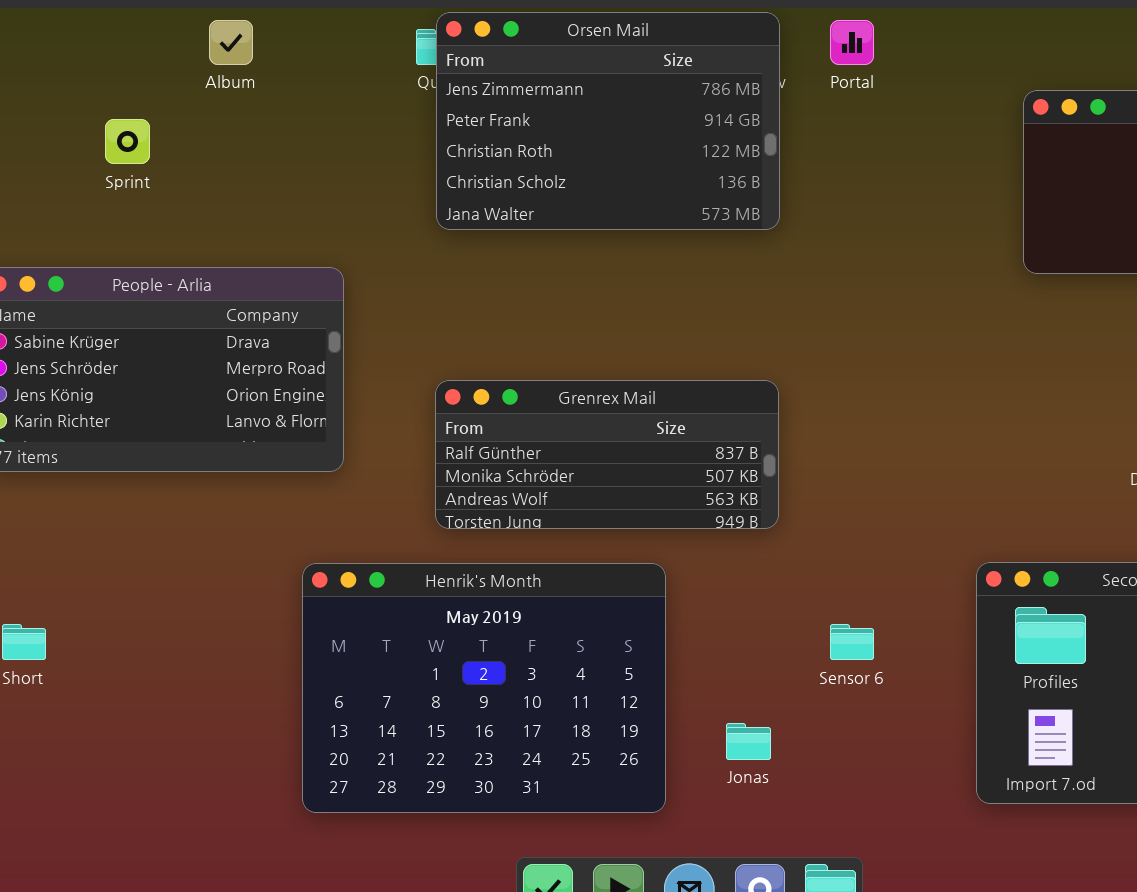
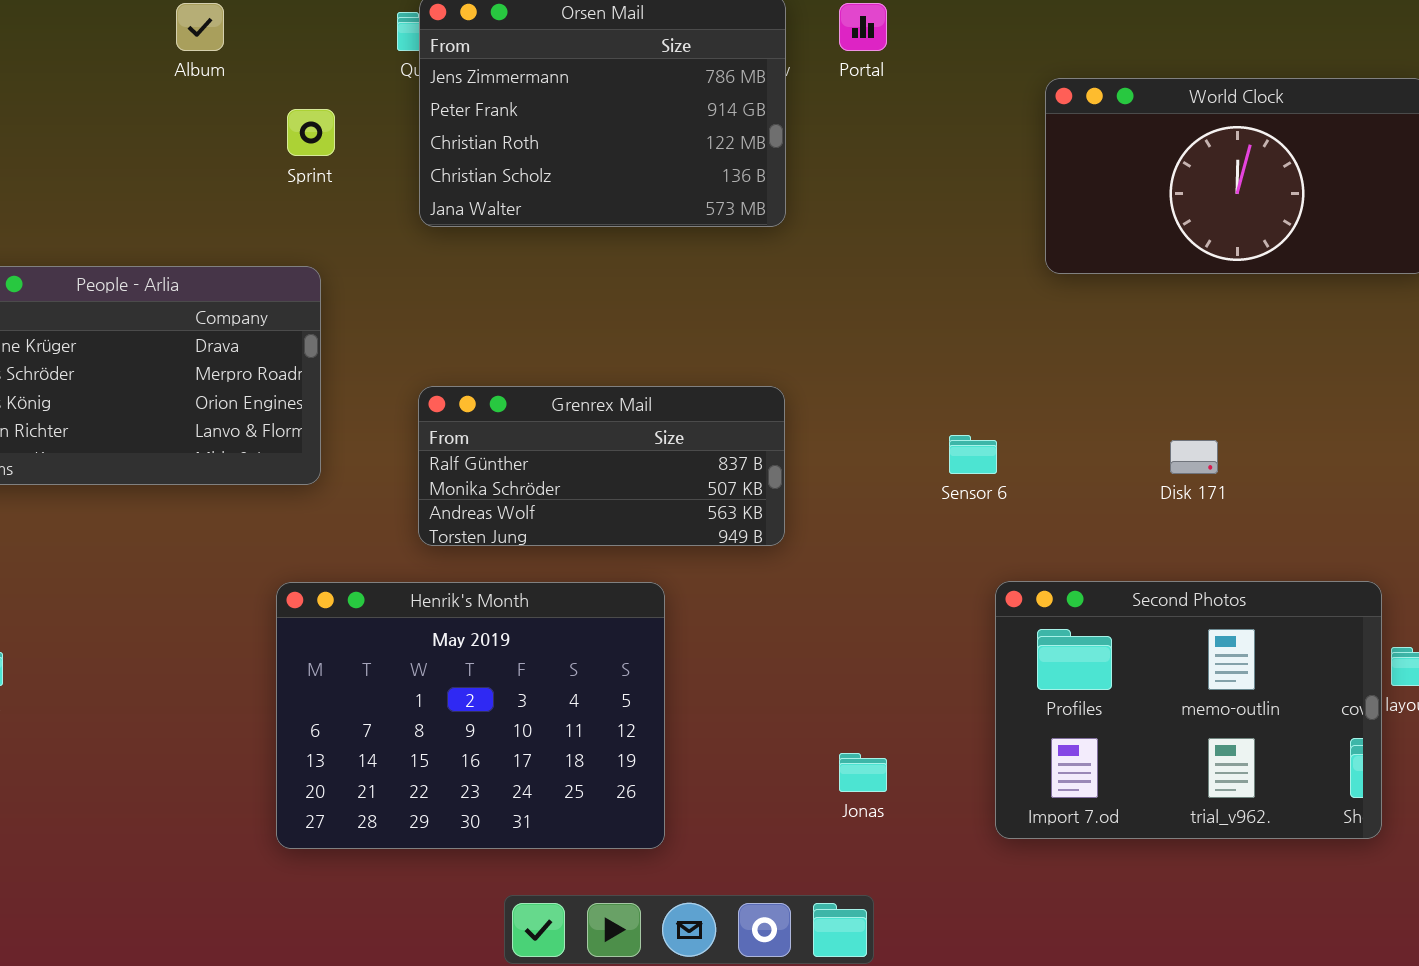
Sprint: [105,119,150,164] -> [287,109,335,156], moved
Sensor 6: [830,624,874,660] -> [949,435,997,474], moved
Jonas: [726,723,771,760] -> [839,753,887,792], moved

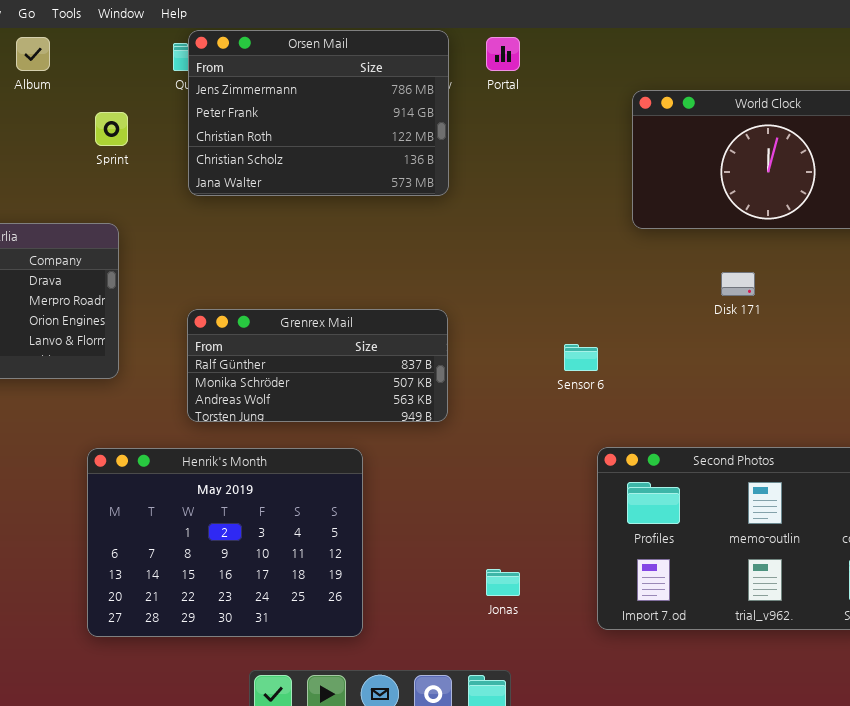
Disk 171: [1170,440,1218,474] -> [721,272,755,296], moved

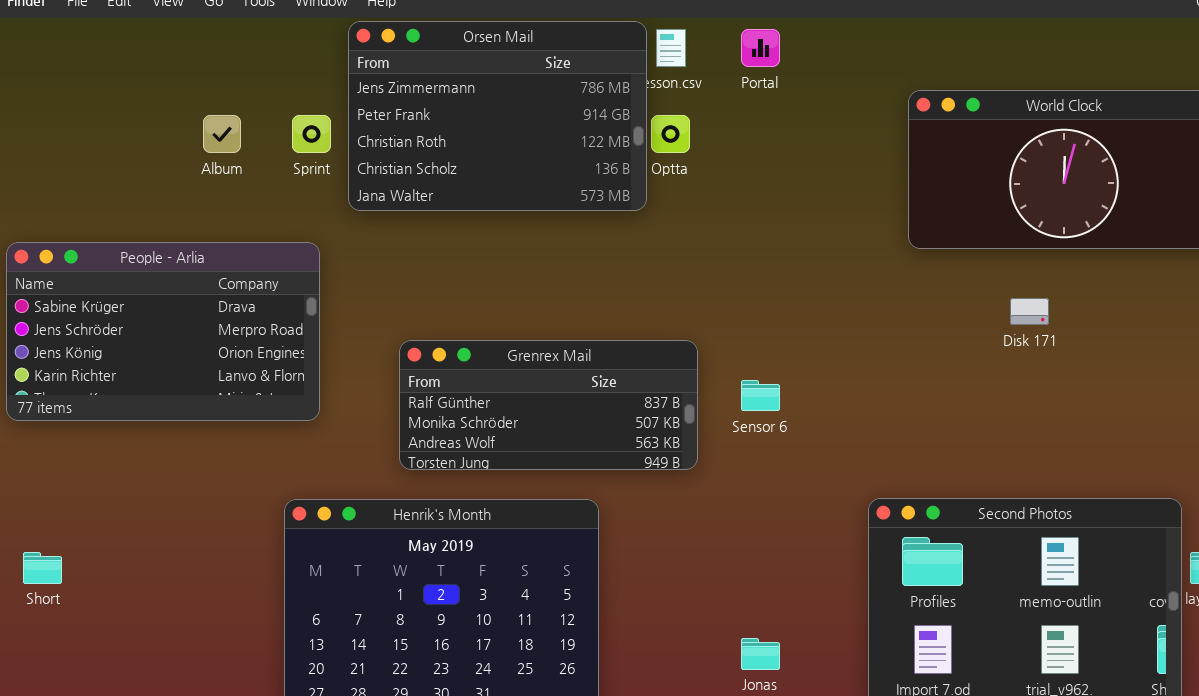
Orsen Mail: [188,30,449,196] -> [348,21,647,211], moved
Album: [16,37,50,71] -> [203,115,241,153], moved
Sensor 6: [564,344,598,371] -> [741,380,780,411], moved

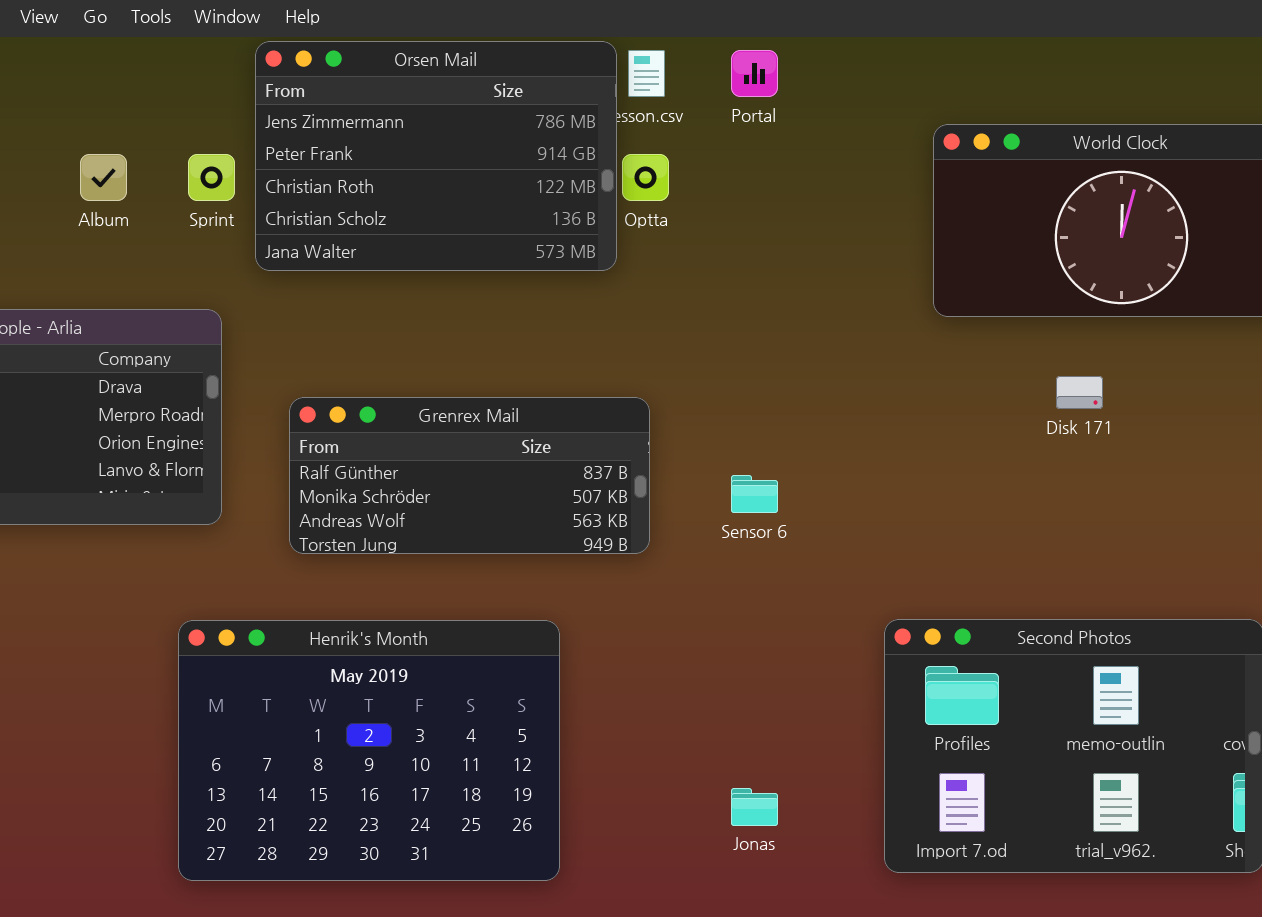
Grenrex Mail: [399,340,698,470] -> [289,397,650,554], moved

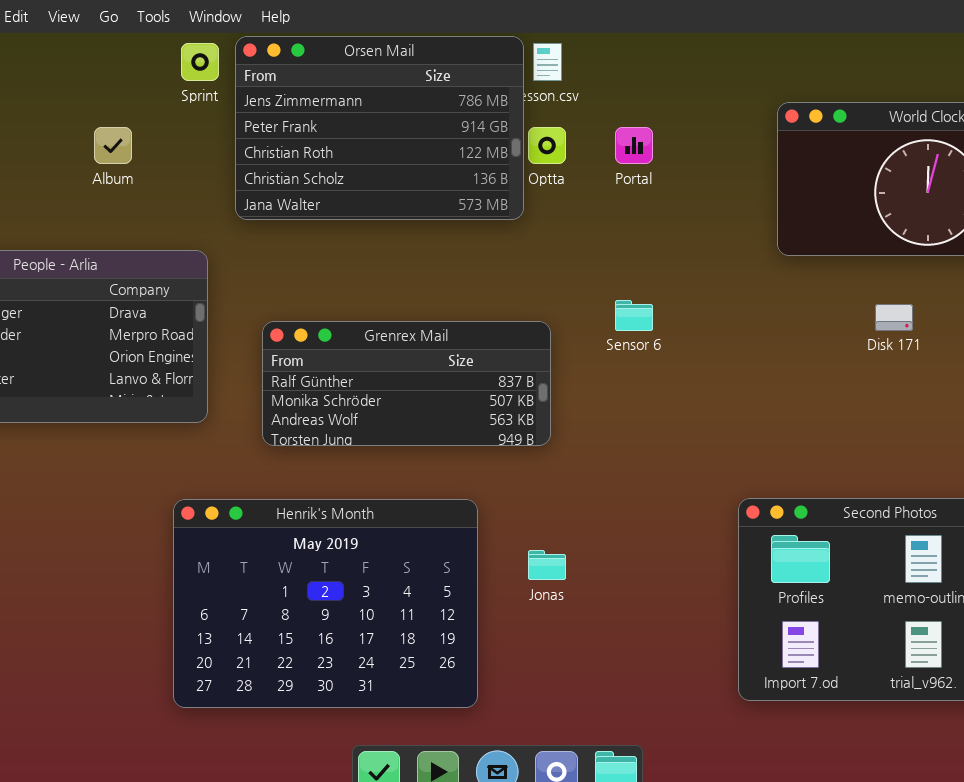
Portal: [731,50,778,97] -> [615,127,653,164], moved
Sprint: [188,154,235,201] -> [181,43,219,81], moved
Sensor 6: [731,475,778,513] -> [615,300,653,331], moved
Jonas: [731,788,778,826] -> [528,550,566,580], moved

